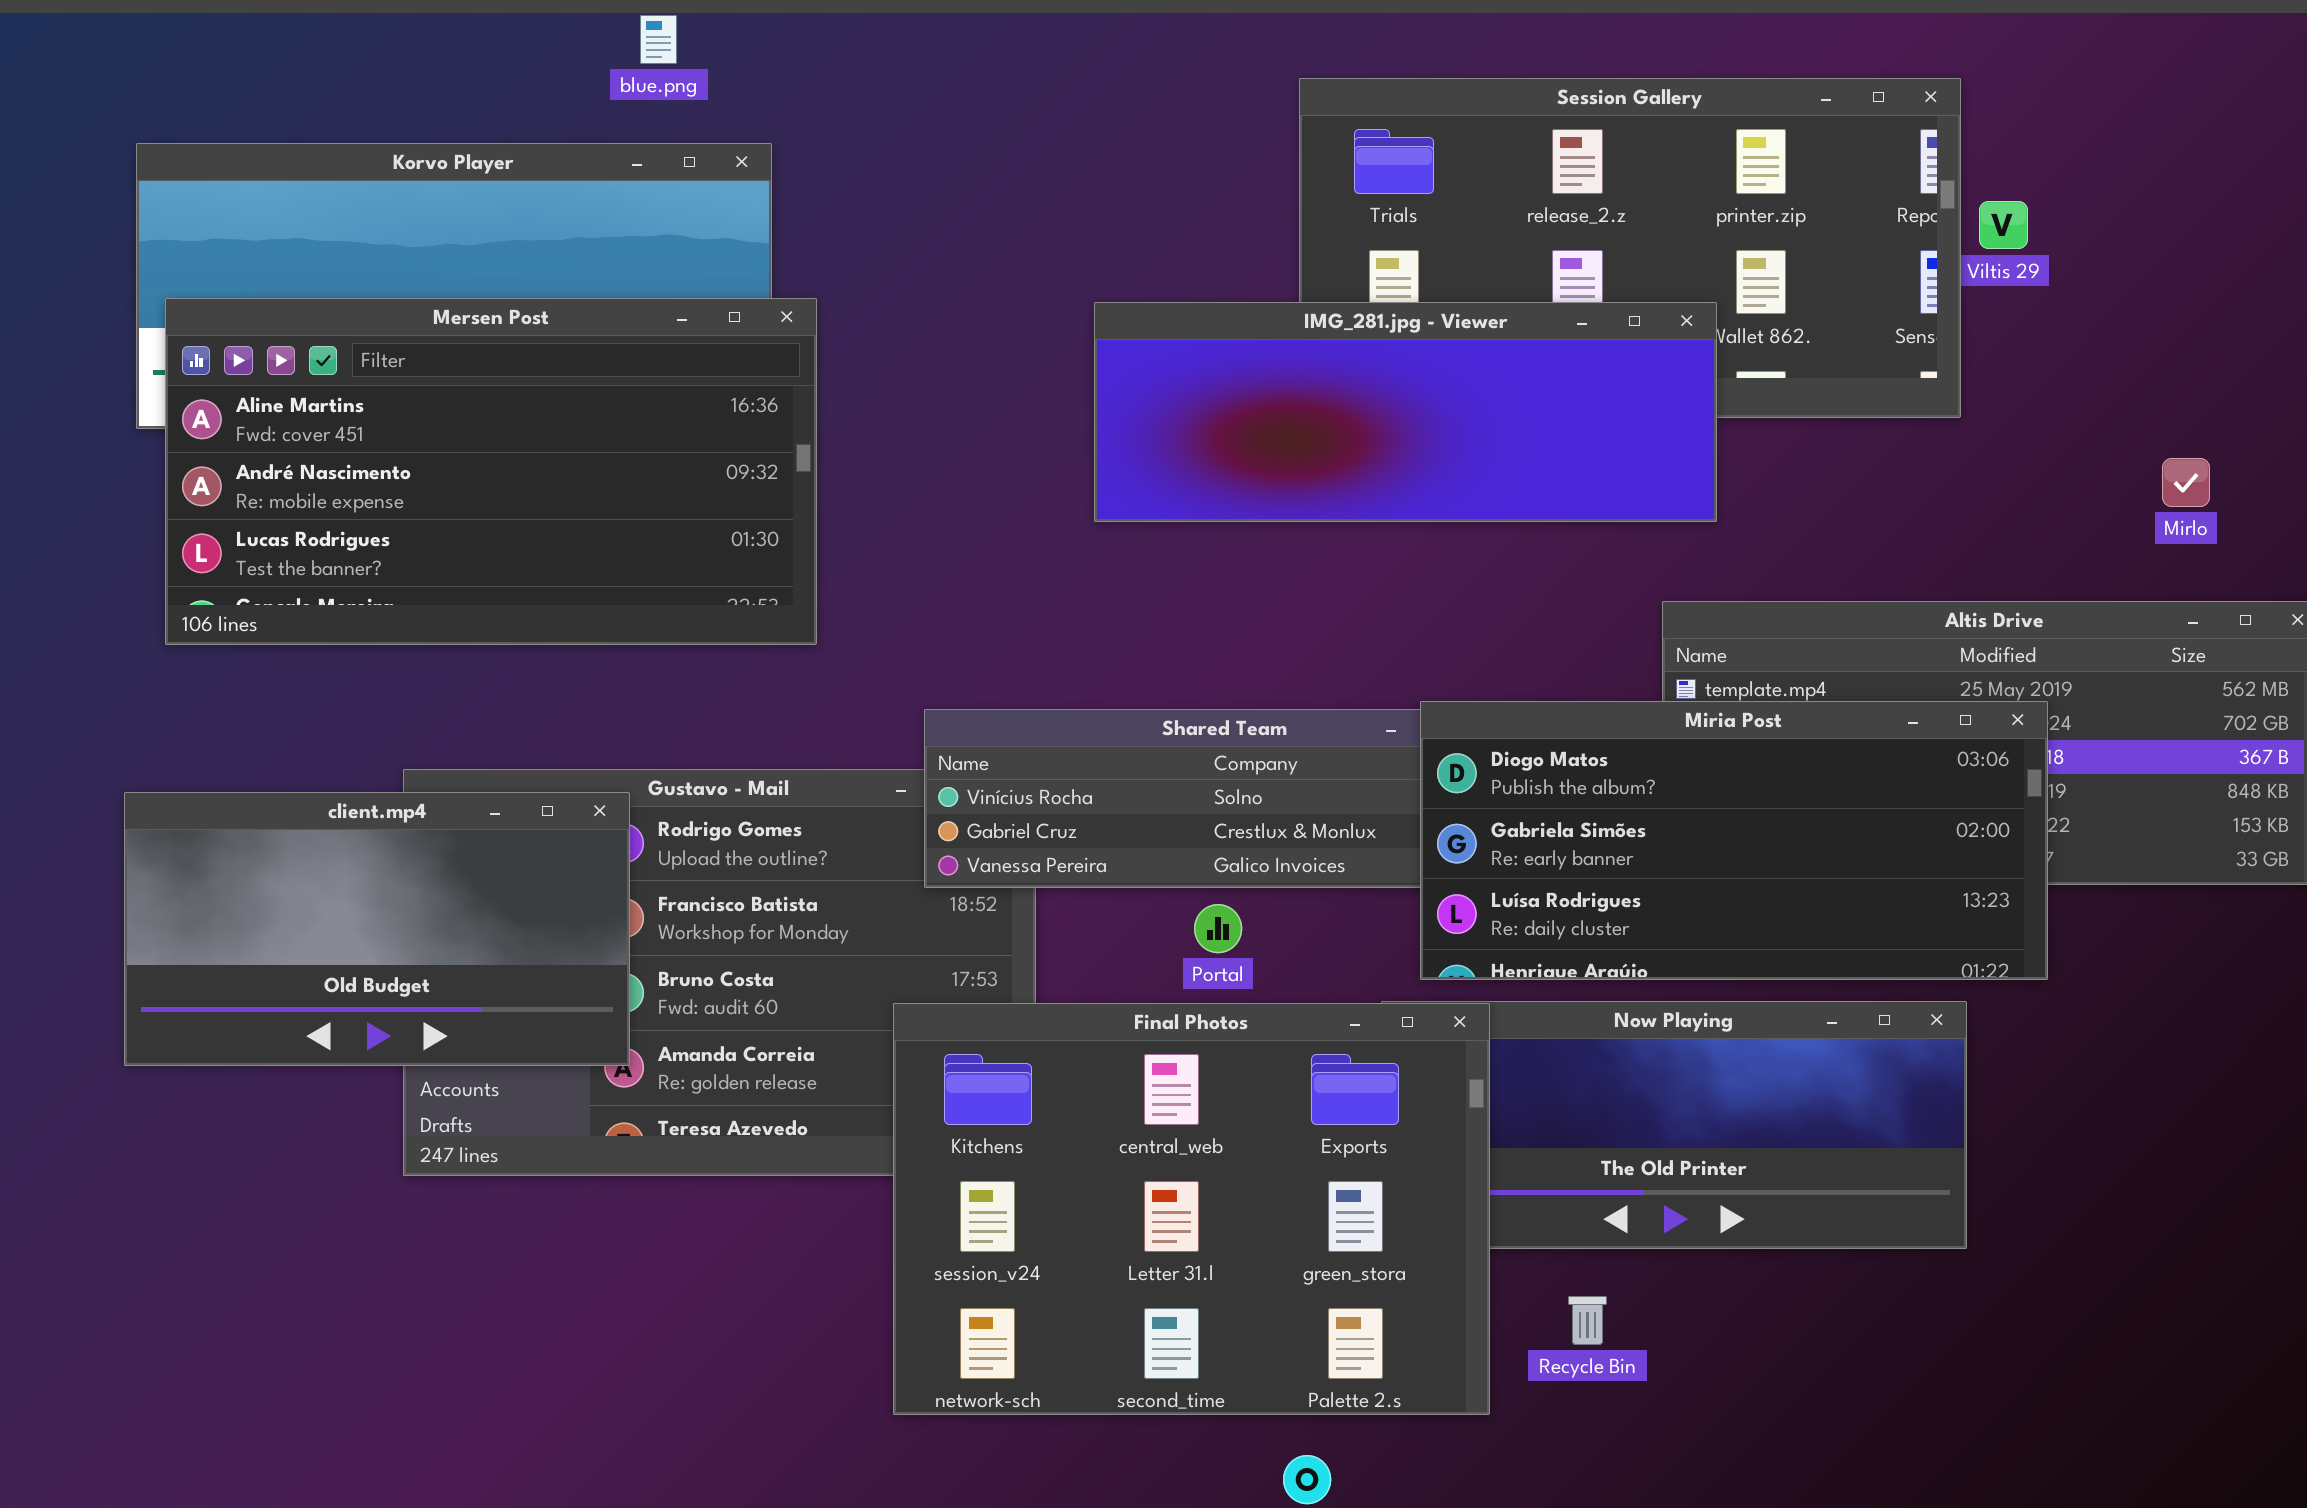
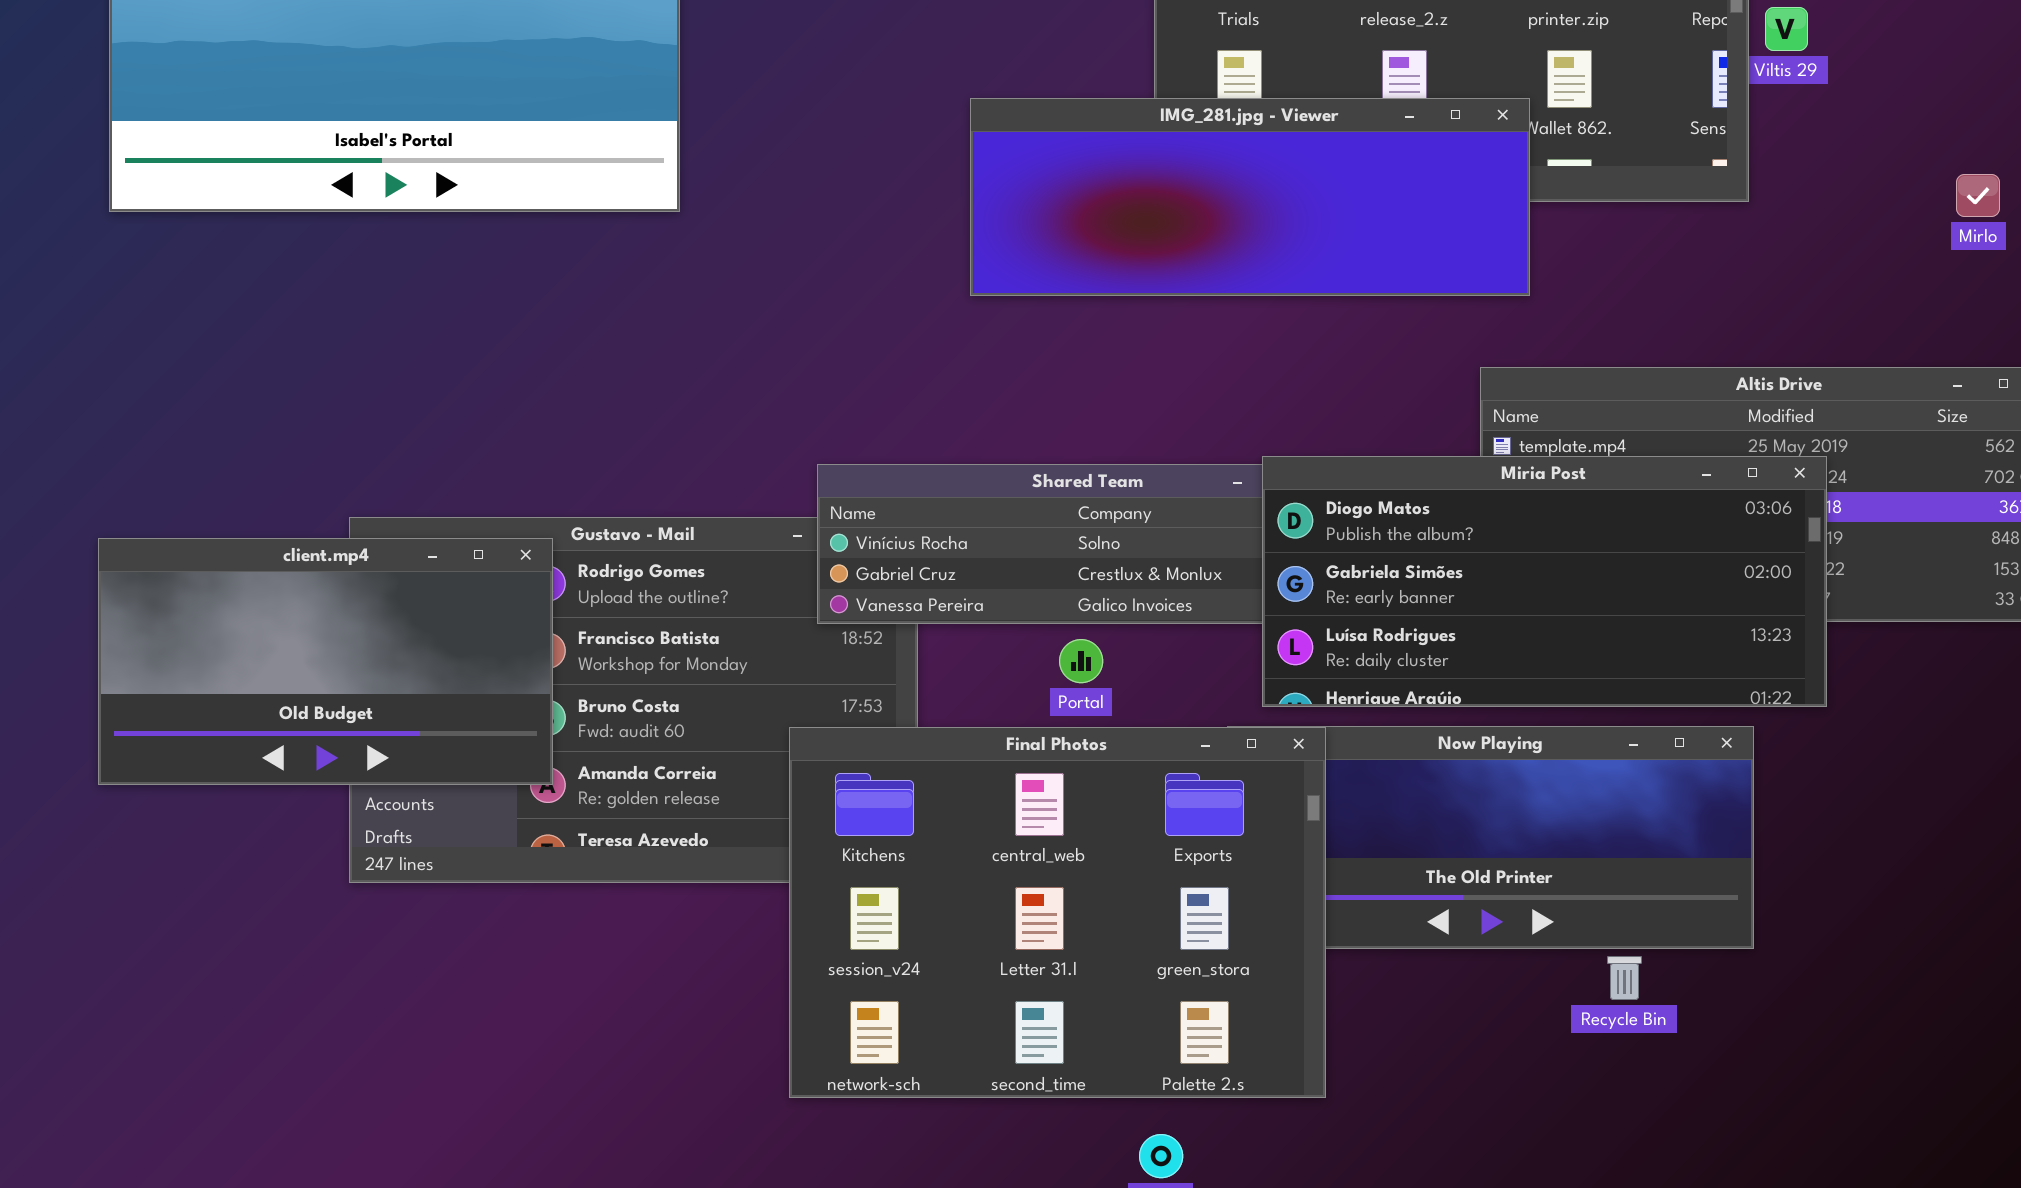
Mersen Post: [165,298,817,645] -> none, closed
Mirlo: [2162,458,2210,507] -> [1956,174,2000,217], moved
Recycle Bin: [1568,1296,1607,1345] -> [1607,956,1642,1000], moved

